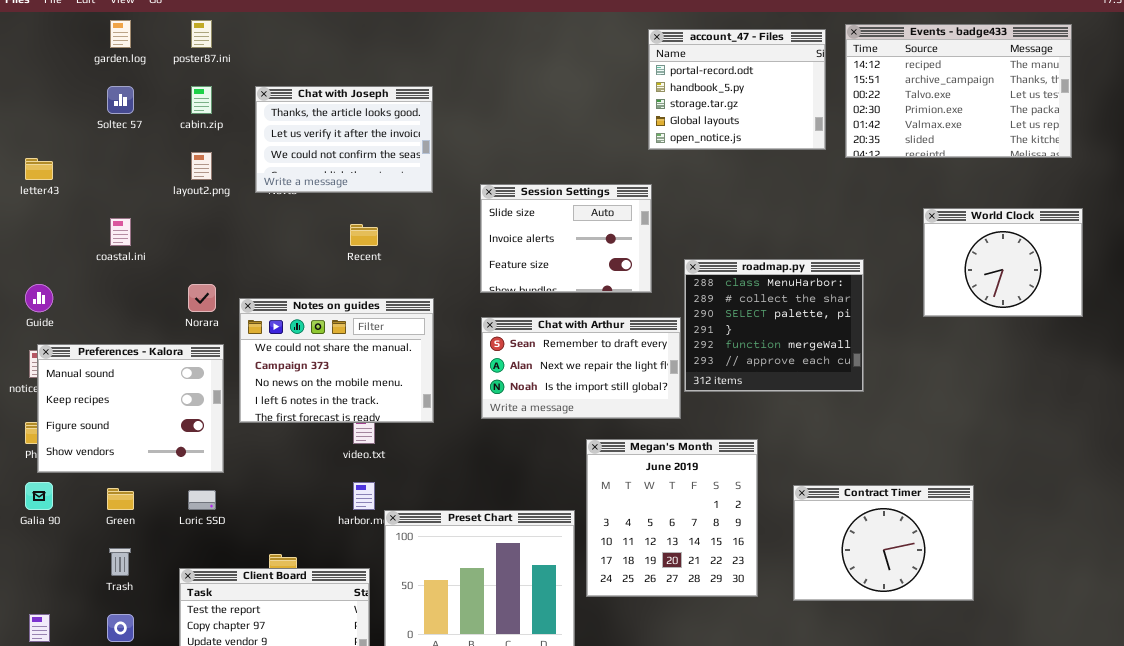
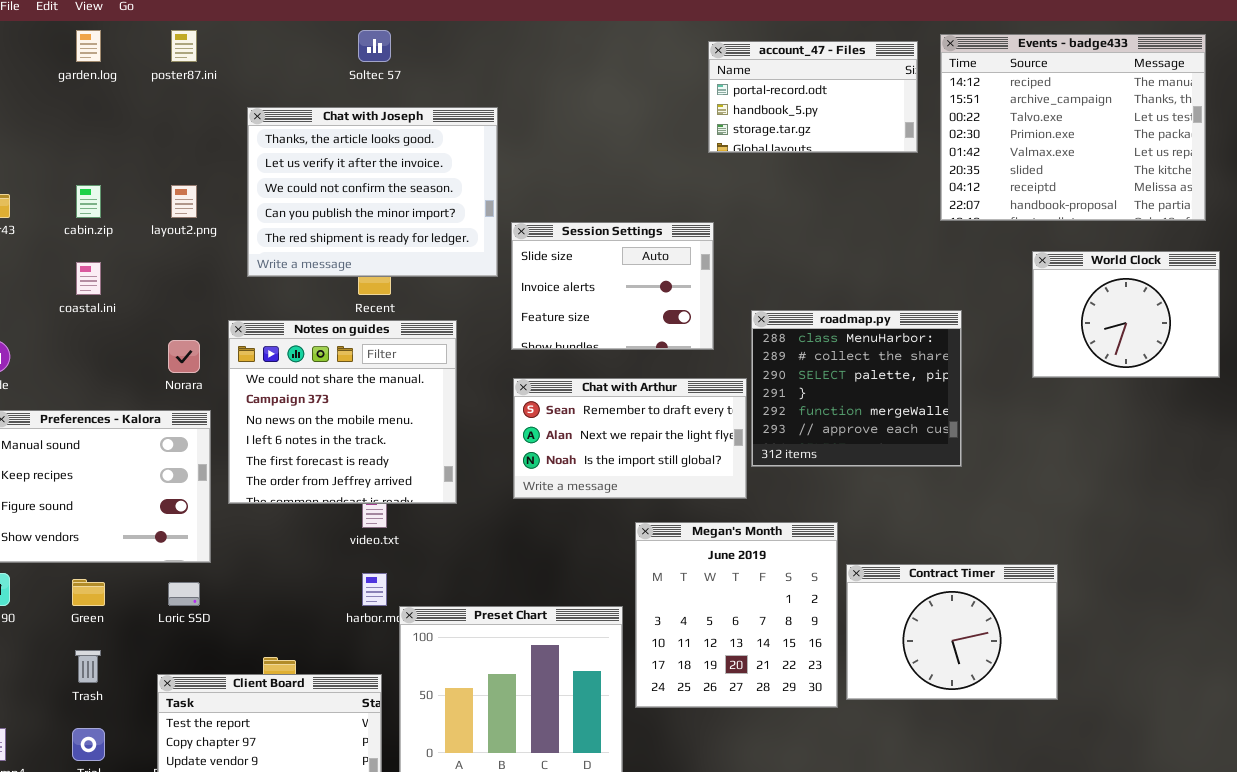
Events - badge433: [845,24,1072,158] -> [940,34,1206,221], resized
account_47 - Files: [648,29,826,150] -> [708,41,918,153], resized
Soltec 57: [107,86,134,114] -> [358,30,391,62], moved
cabin.zip: [191,86,212,114] -> [76,185,101,218], moved
Chat with Joseph: [255,86,433,193] -> [247,107,498,277], resized
Notes on guides: [239,298,434,423] -> [228,320,457,504], resized
Contract Timer: [793,485,974,601] -> [846,564,1058,700], moved

